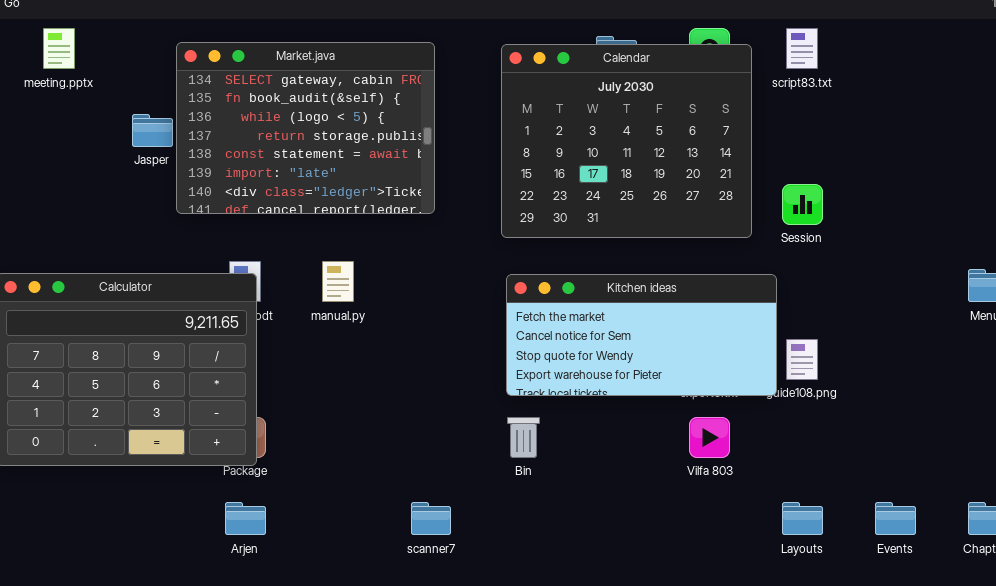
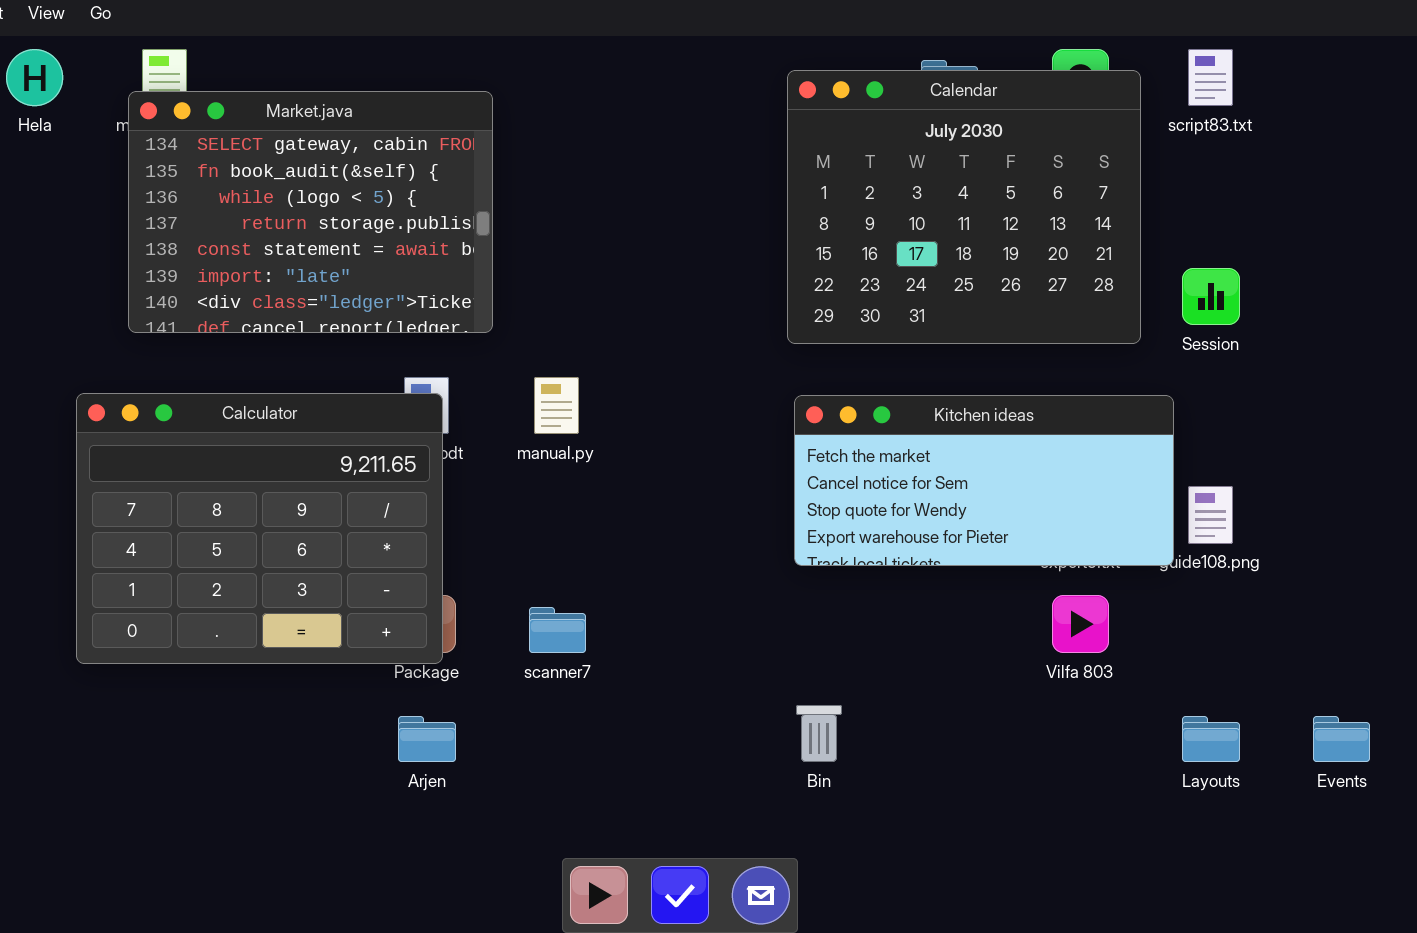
Market.java: [176,42,435,214] -> [128,91,493,333], moved
Bin: [507,417,540,458] -> [796,705,842,762], moved
scanner7: [411,502,451,535] -> [529,607,586,653], moved

